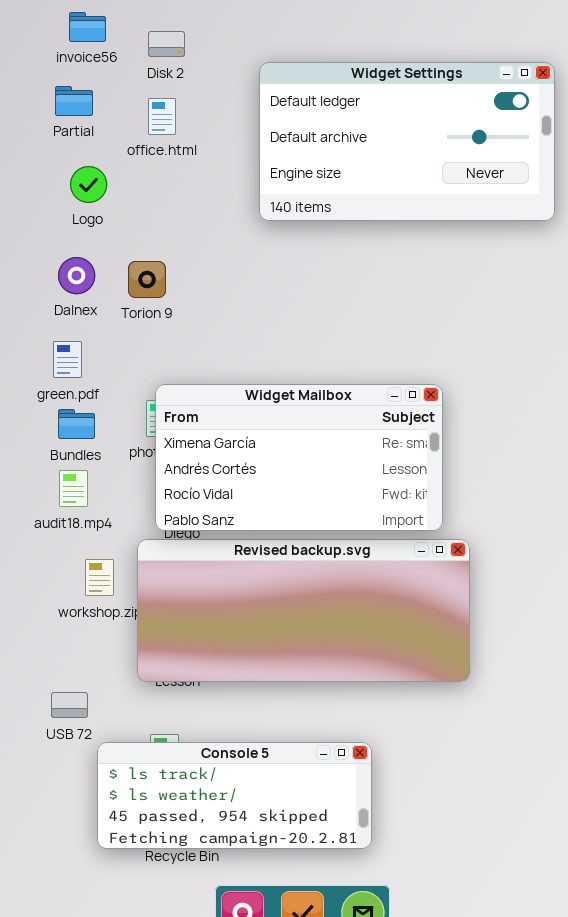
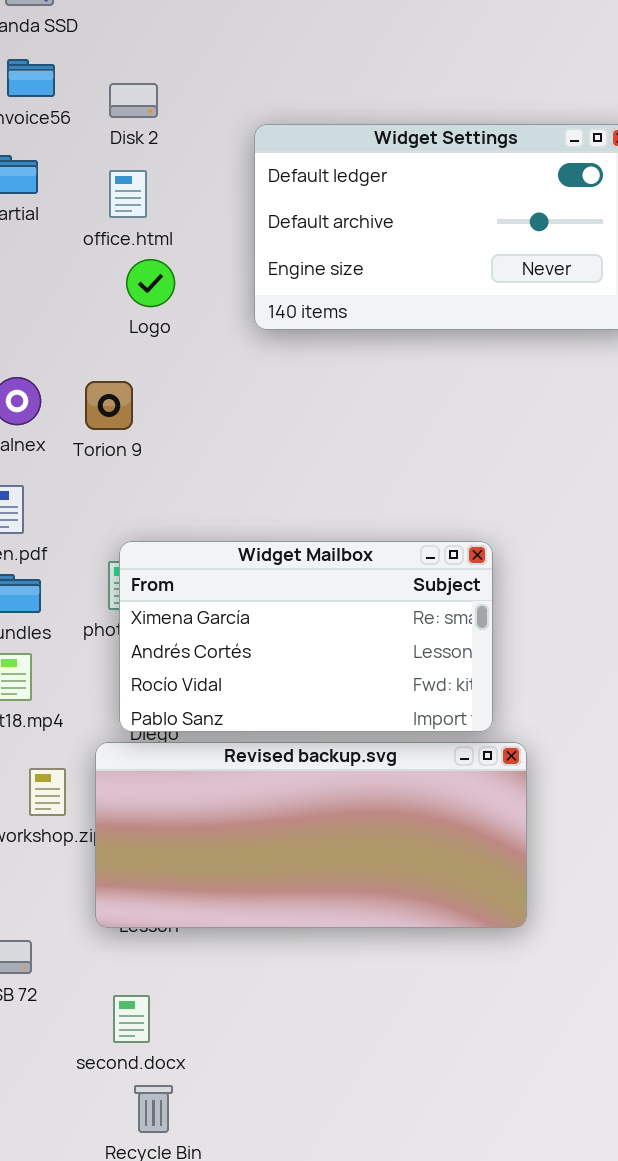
Logo: [70,166,107,203] -> [126,259,175,307], moved
Console 5: [97,742,372,849] -> none, closed

